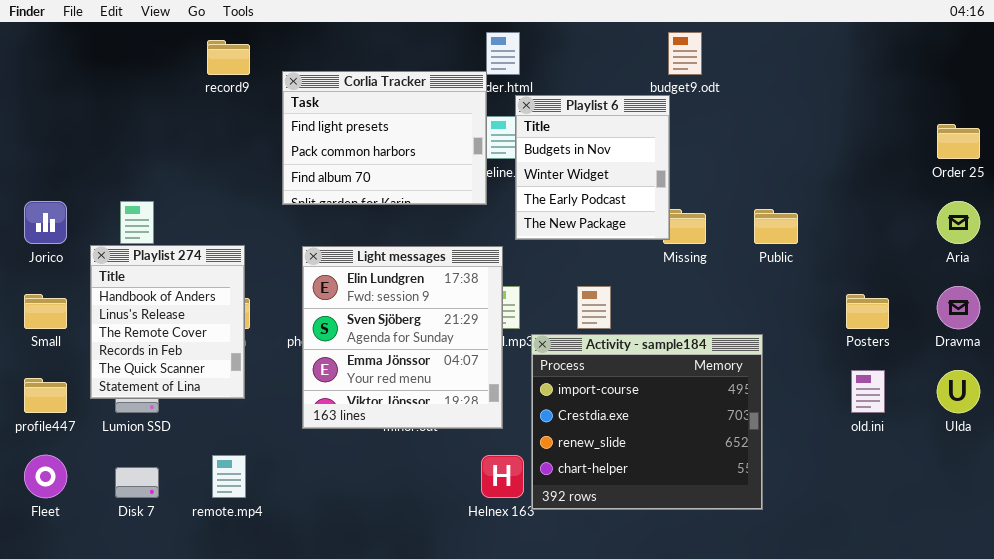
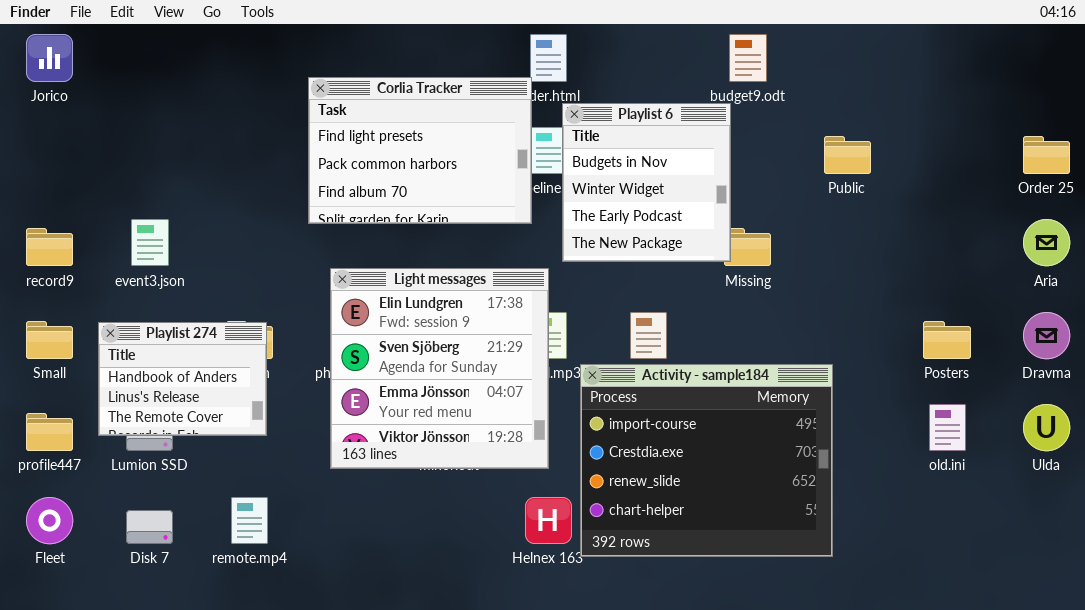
record9: [207,40,250,75] -> [26,228,73,266], moved
Jorico: [24,201,67,244] -> [26,34,73,82], moved
Public: [754,209,798,244] -> [824,136,871,174], moved
Playlist 274: [90,245,245,399] -> [98,322,267,436], resized

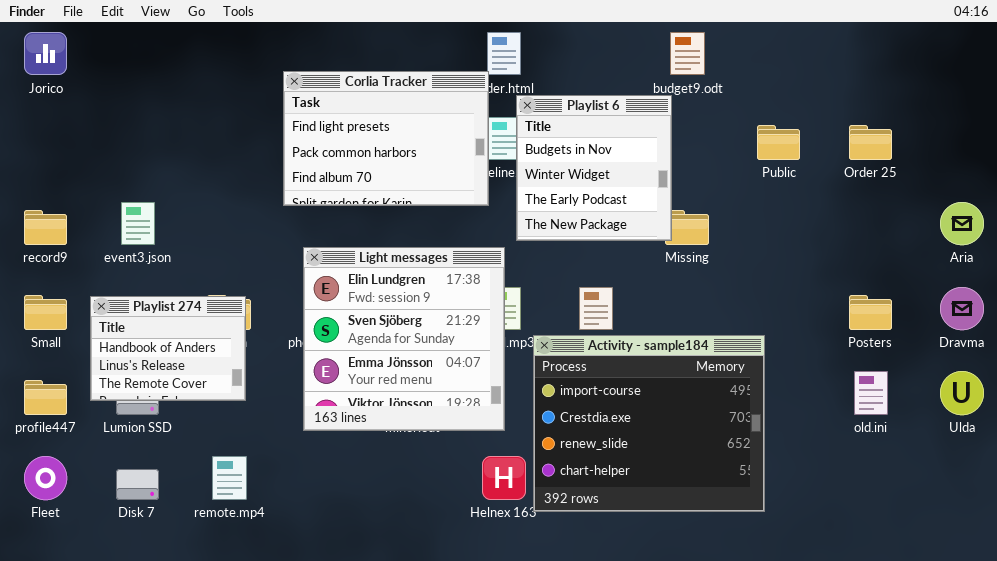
Order 25: [1023,136,1070,174] -> [849,125,892,160], moved

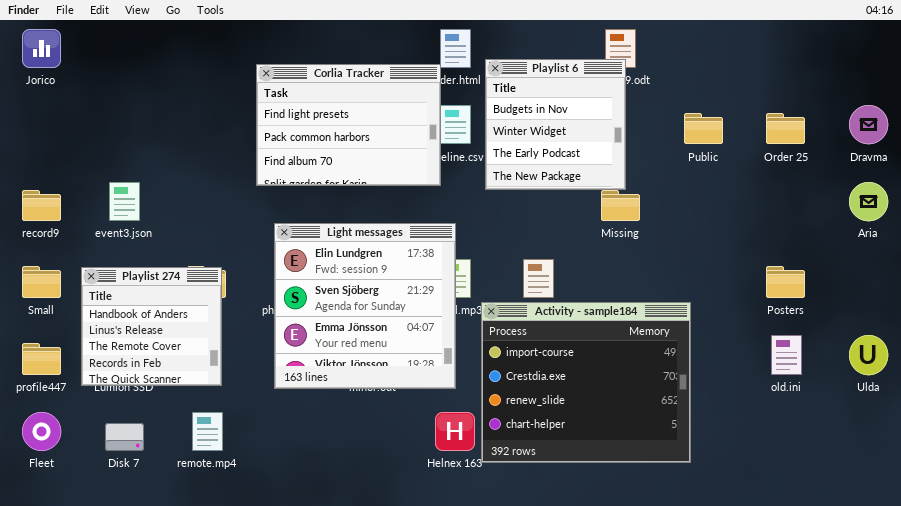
Playlist 6: [516,95,672,241] -> [485,59,626,190], moved
Dravma: [940,287,984,330] -> [849,105,888,144], moved
Playlist 274: [90,296,246,401] -> [81,267,222,386], resized

